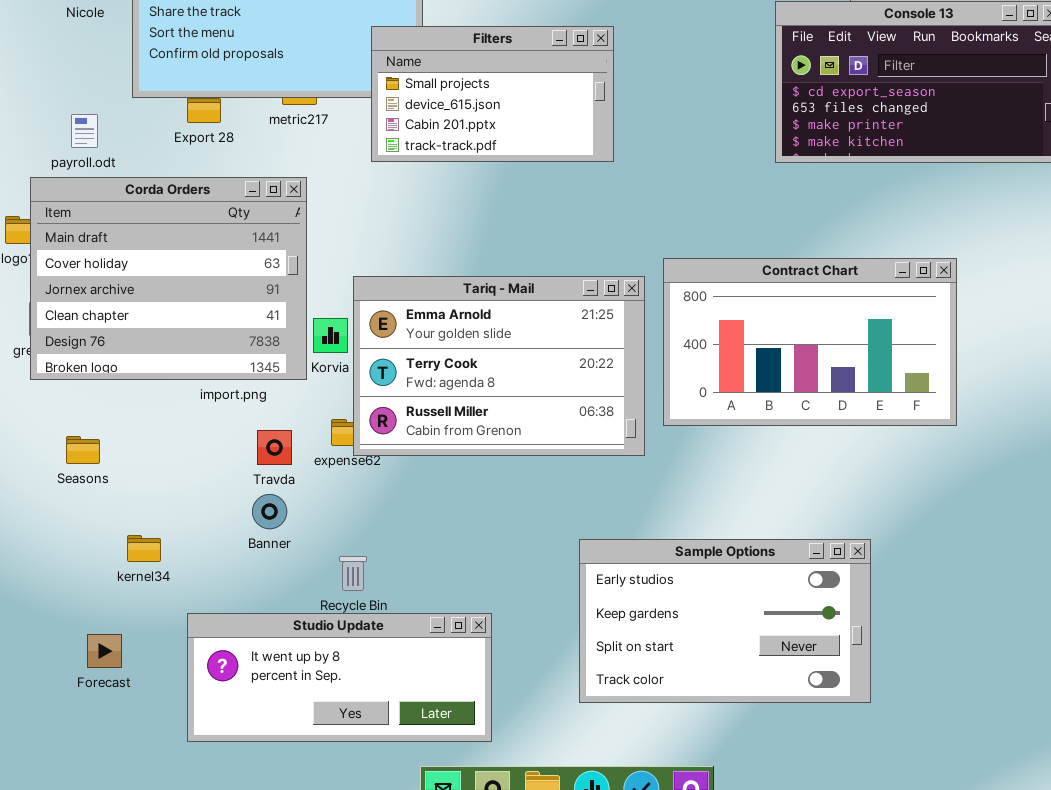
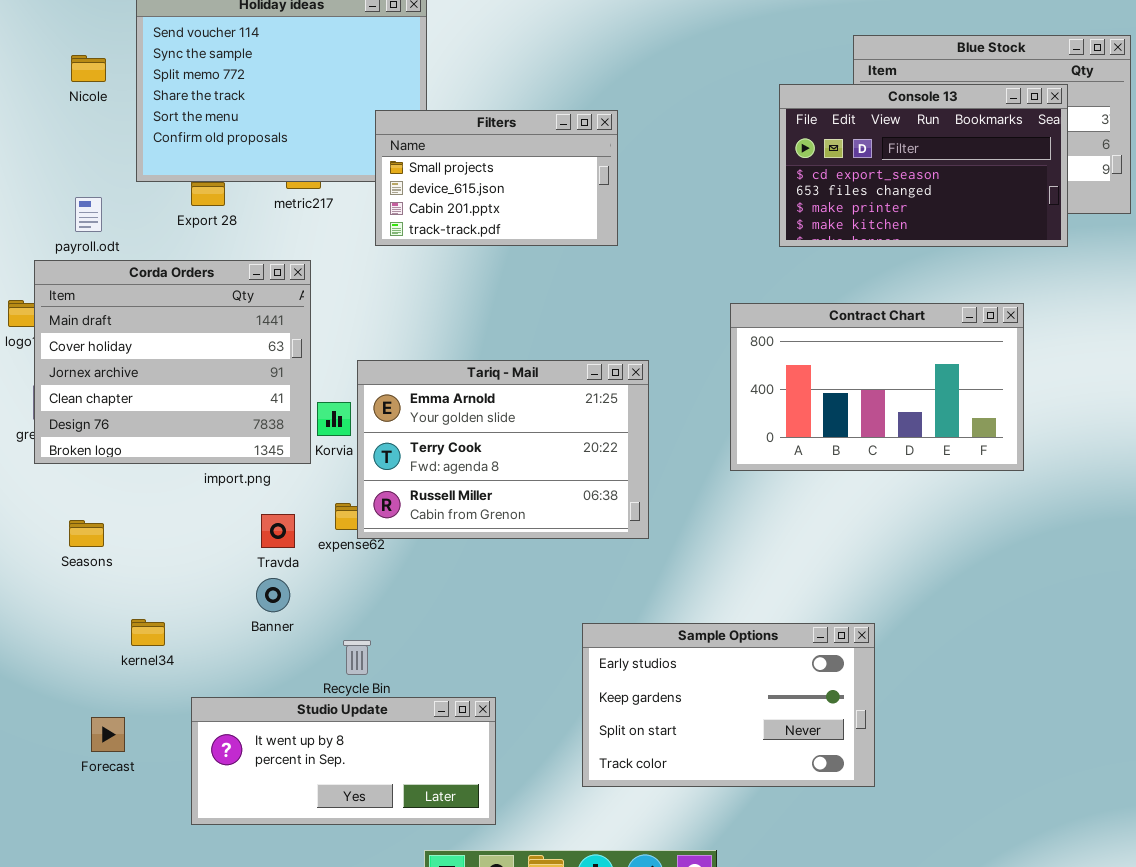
Contract Chart: [663,258,957,426] -> [730,303,1024,471], moved

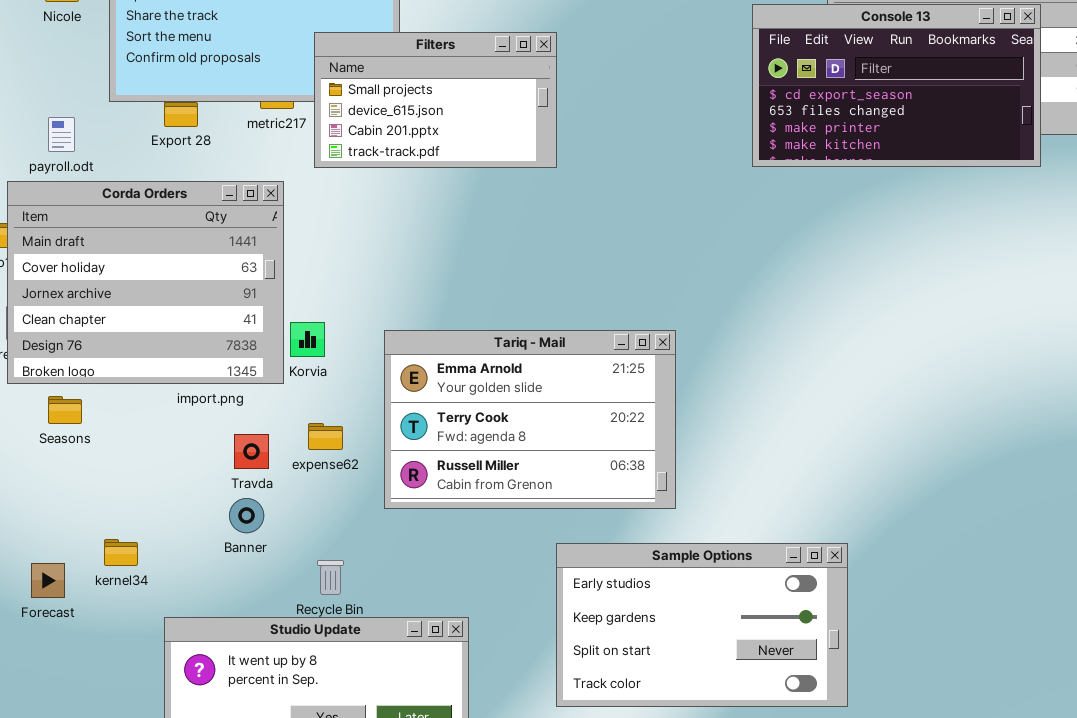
Filters: [375,110,618,246] -> [314,32,557,168], moved
Contract Chart: [730,303,1024,471] -> none, closed
Tariq - Mail: [357,360,649,539] -> [384,330,676,509], moved
Seasons: [69,520,104,547] -> [48,396,82,424], moved
Forecast: [91,717,125,752] -> [31,563,65,598], moved

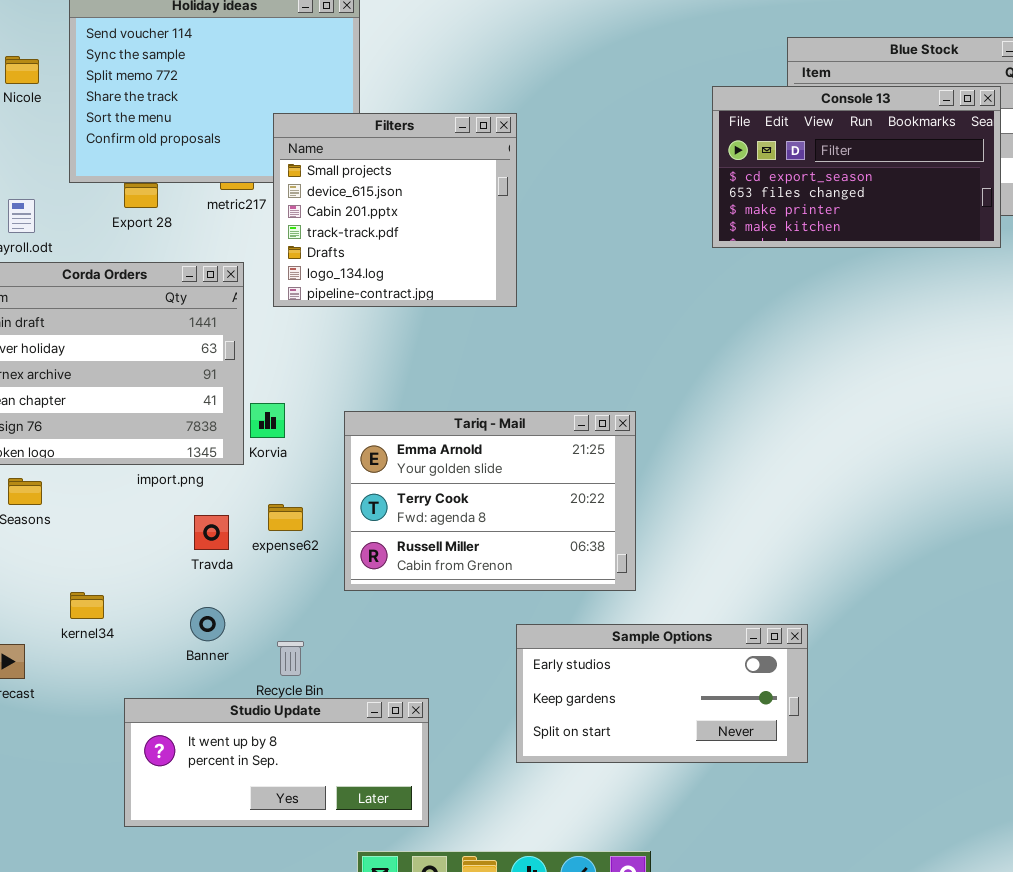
Filters: [314,32,557,168] -> [273,113,517,307], resized
Banner: [229,498,264,533] -> [190,607,225,641], moved
kernel34: [104,539,138,566] -> [70,592,104,619], moved
Sample Options: [556,543,848,707] -> [516,624,808,763], resized

